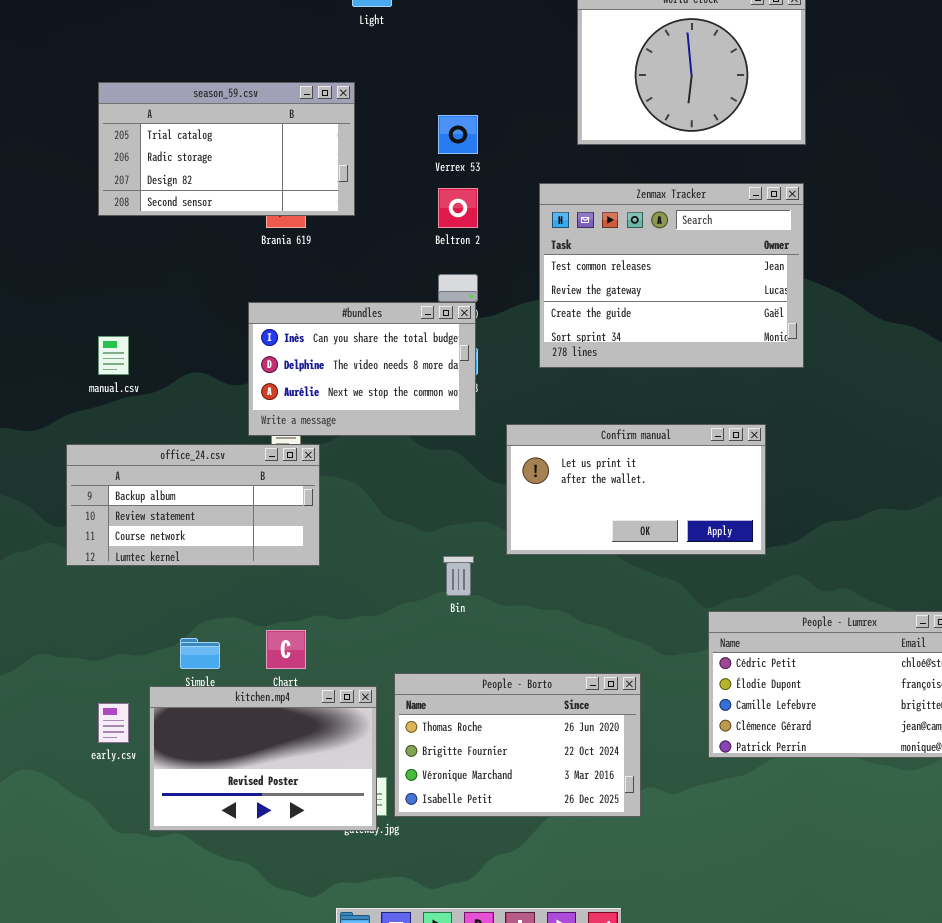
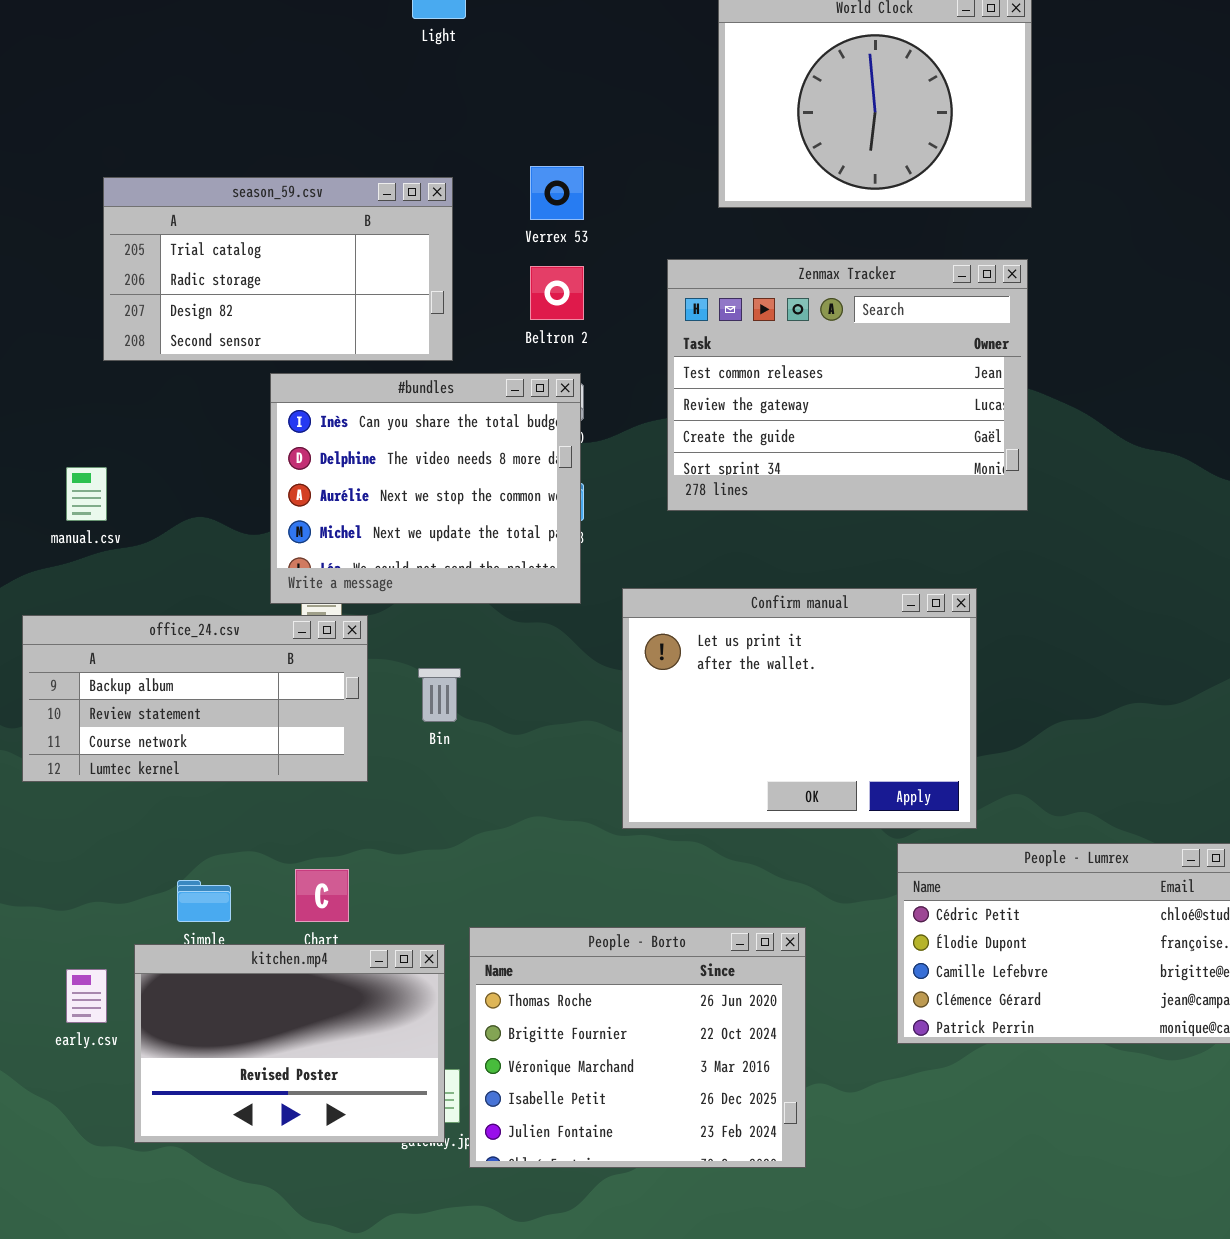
season_59.csv: [98,82,355,216] -> [103,177,453,361], moved
#bundles: [248,302,476,436] -> [270,373,581,604], resized
Confirm manual: [506,424,766,555] -> [622,588,977,829], resized
Bin: [443,556,474,596] -> [418,668,461,722], moved
People - Borto: [394,673,641,817] -> [469,927,806,1168], resized

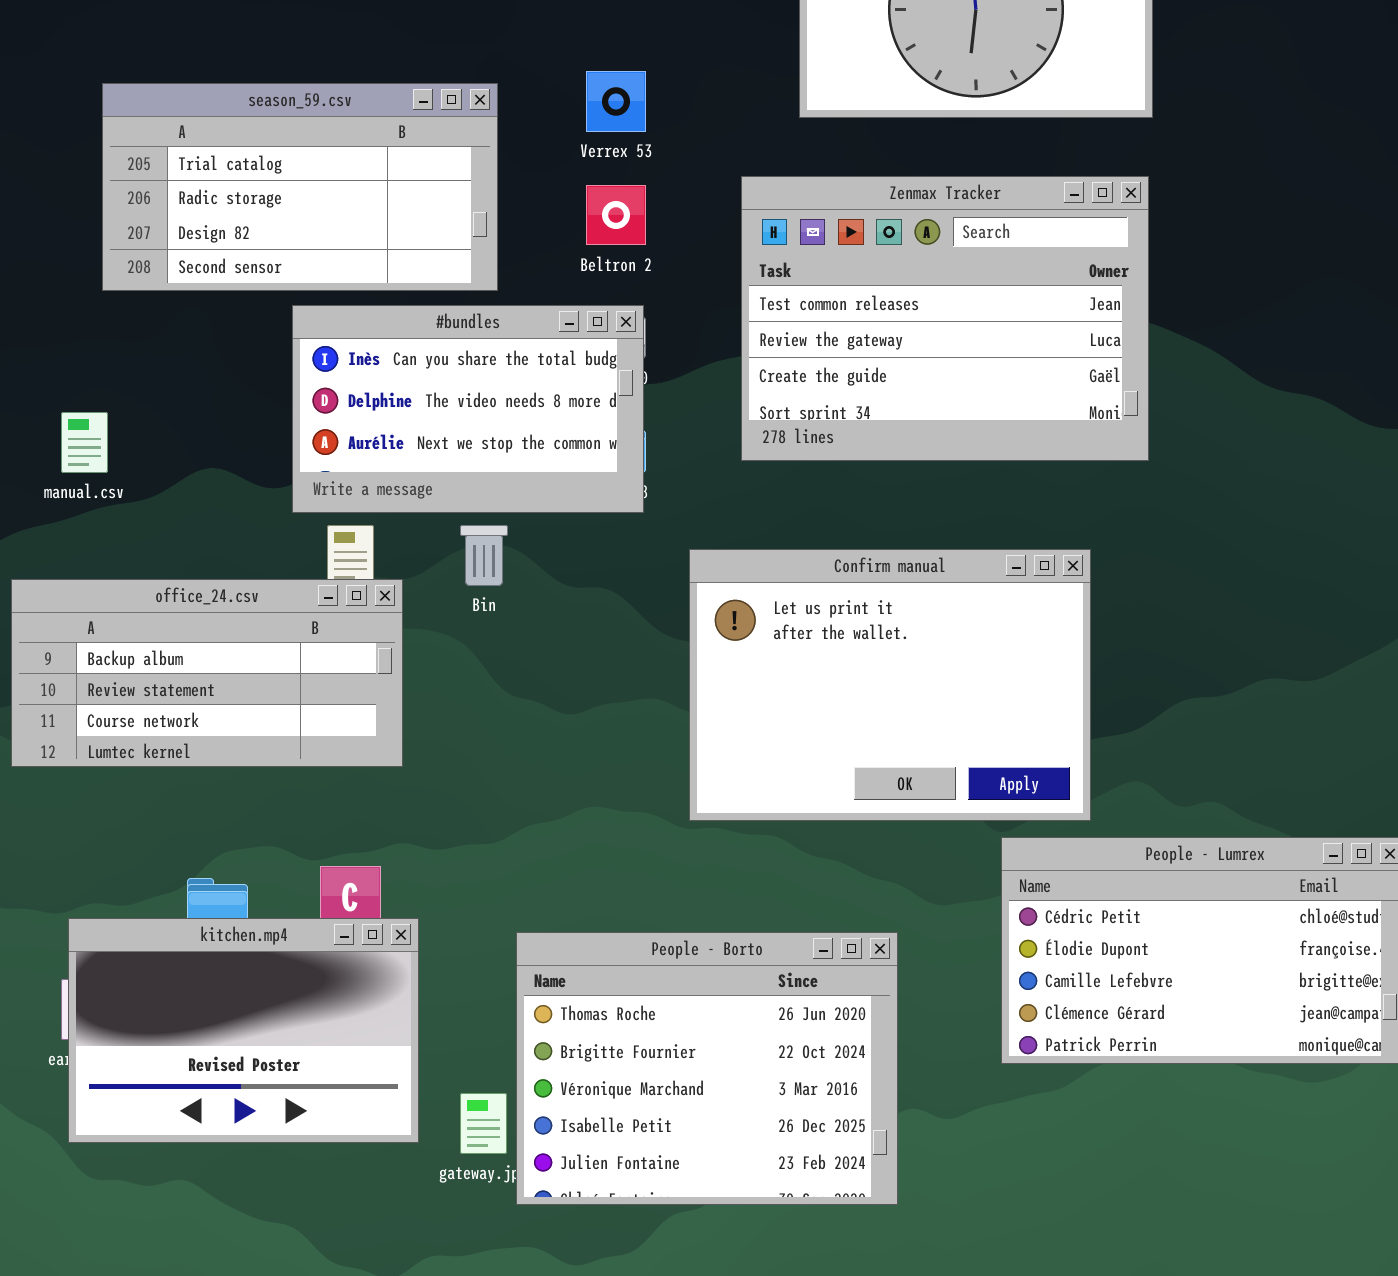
#bundles: [270,373,581,604] -> [292,305,644,513], resized
Bin: [418,668,461,722] -> [460,525,508,586], moved
kitchen.mp4: [134,944,445,1143] -> [68,918,419,1143], moved

